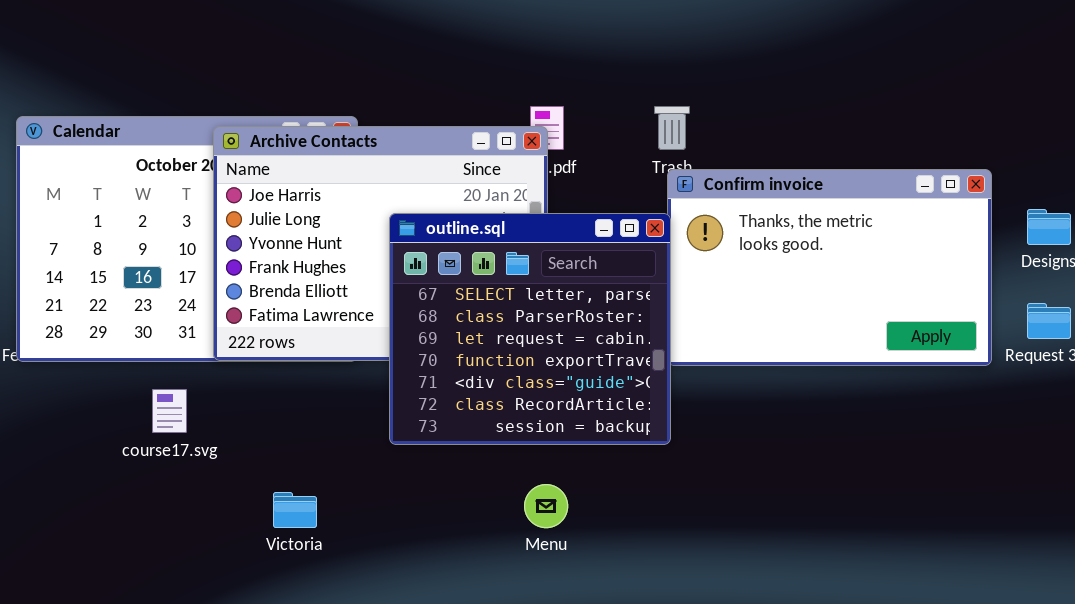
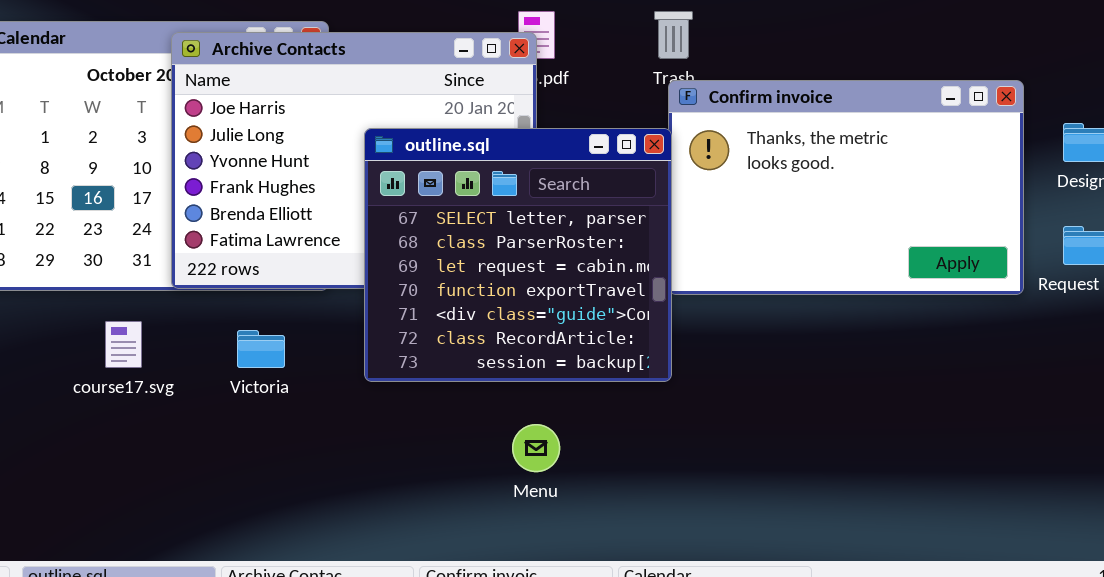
Victoria: [273,492,317,528] -> [237,330,285,368], moved

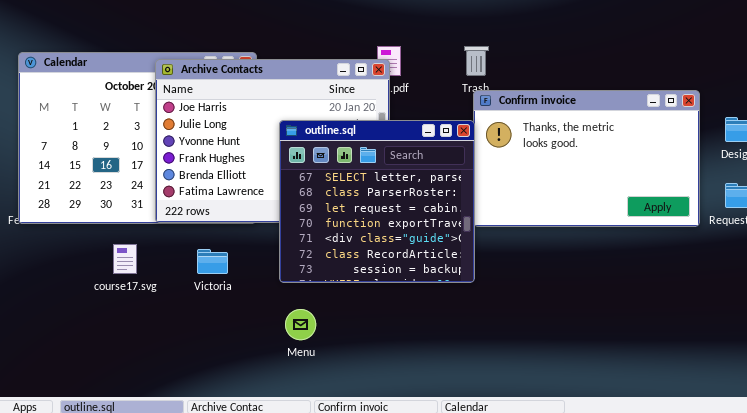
Menu: [512,424,560,472] -> [285,309,316,340], moved

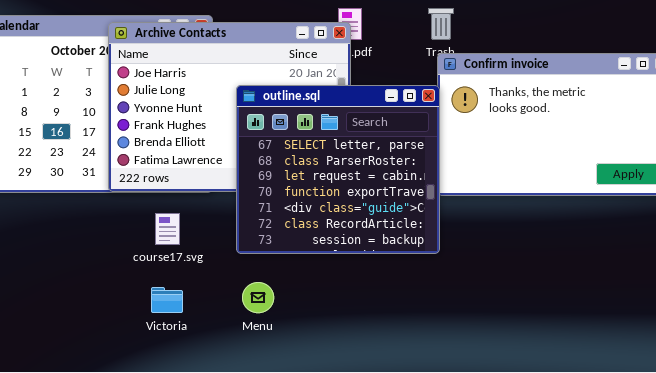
course17.svg: [113,244,137,274] -> [155,213,180,245], moved
Victoria: [197,249,228,274] -> [151,287,183,313], moved

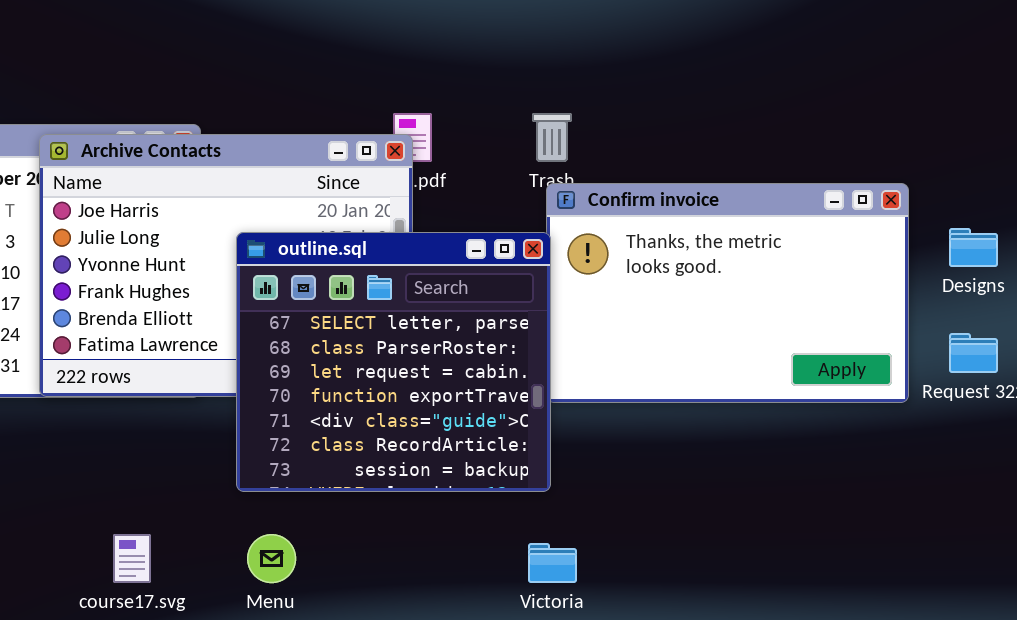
course17.svg: [155,213,180,245] -> [113,534,151,583], moved
Victoria: [151,287,183,313] -> [528,543,577,583], moved

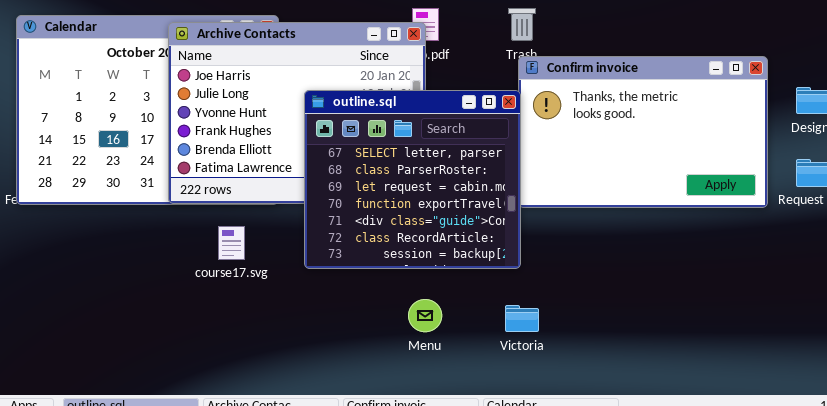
course17.svg: [113,534,151,583] -> [218,226,245,260], moved
Menu: [247,534,296,583] -> [408,299,442,332], moved

